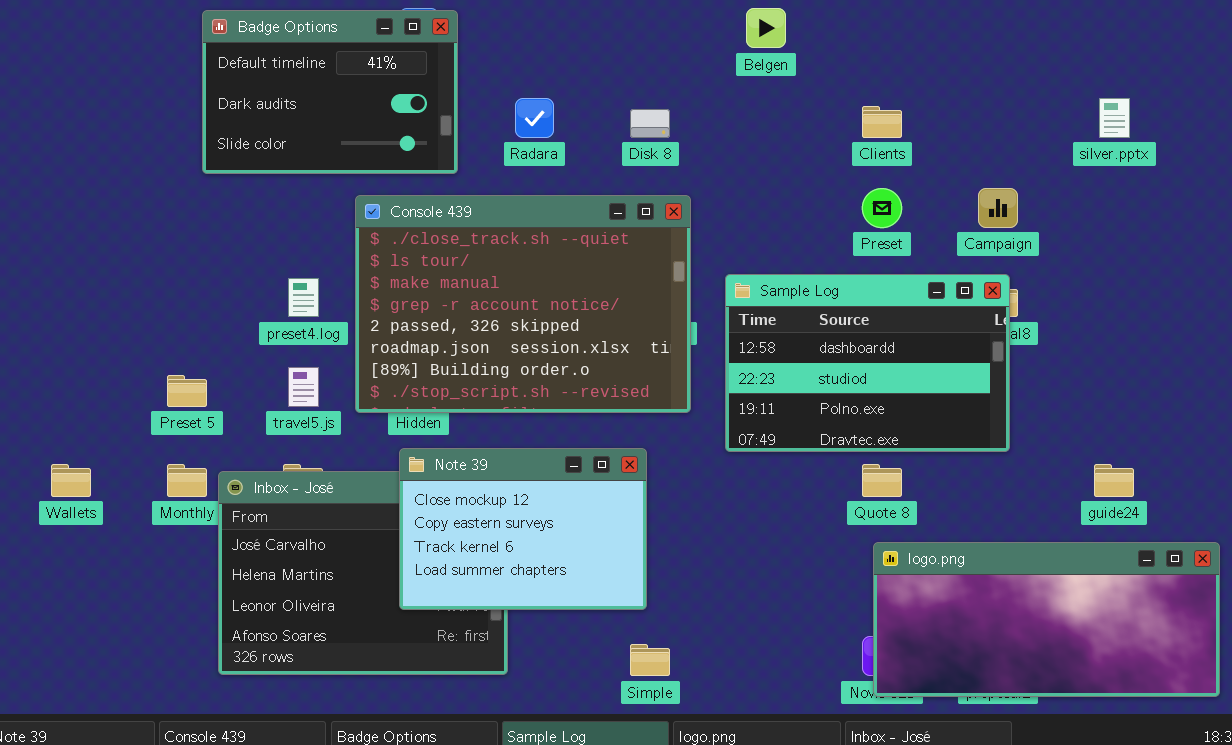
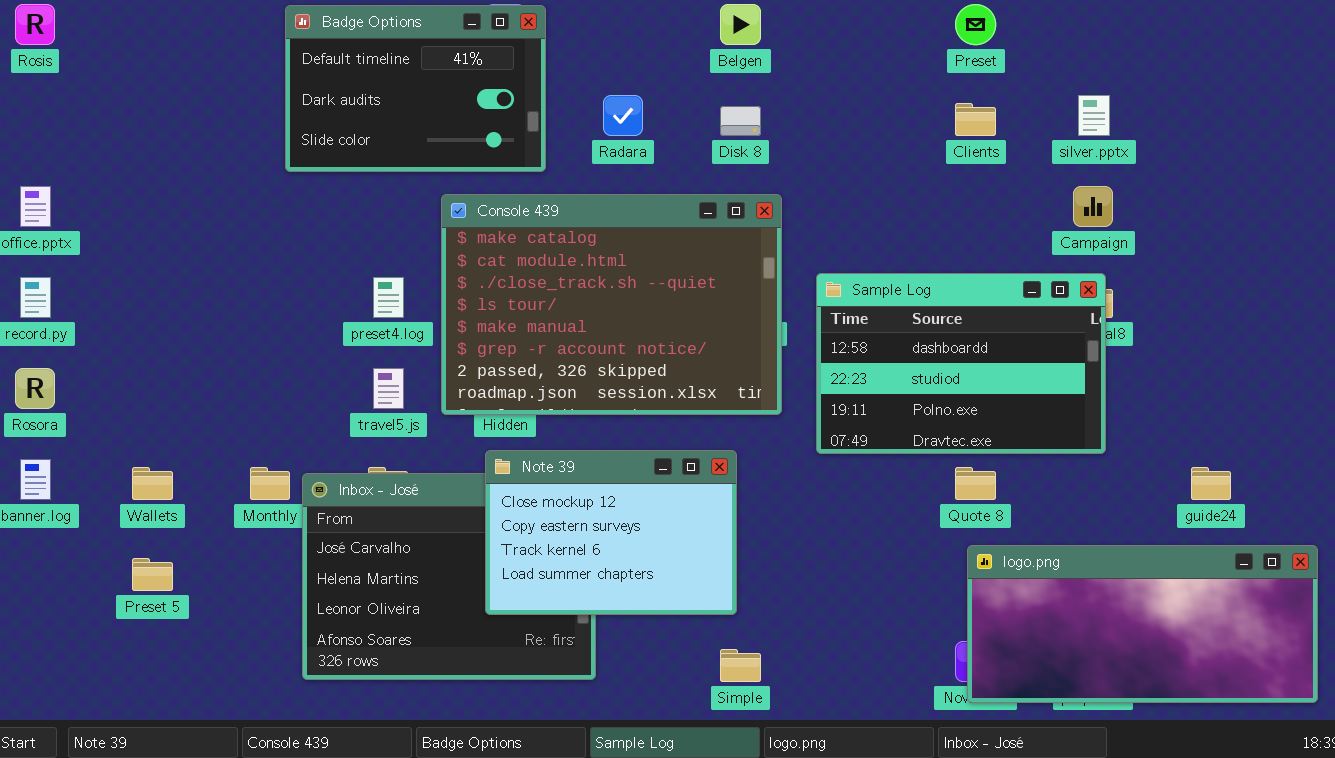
Belgen: [746,8,786,48] -> [720,4,761,45], moved
silver.pptx: [1099,98,1130,138] -> [1078,95,1110,136], moved
Preset: [862,188,902,228] -> [955,4,996,45], moved
Console 439: [355,195,691,413] -> [441,194,782,415], scrolled up 2 rows
Preset 5: [167,375,207,407] -> [132,558,173,591], moved

